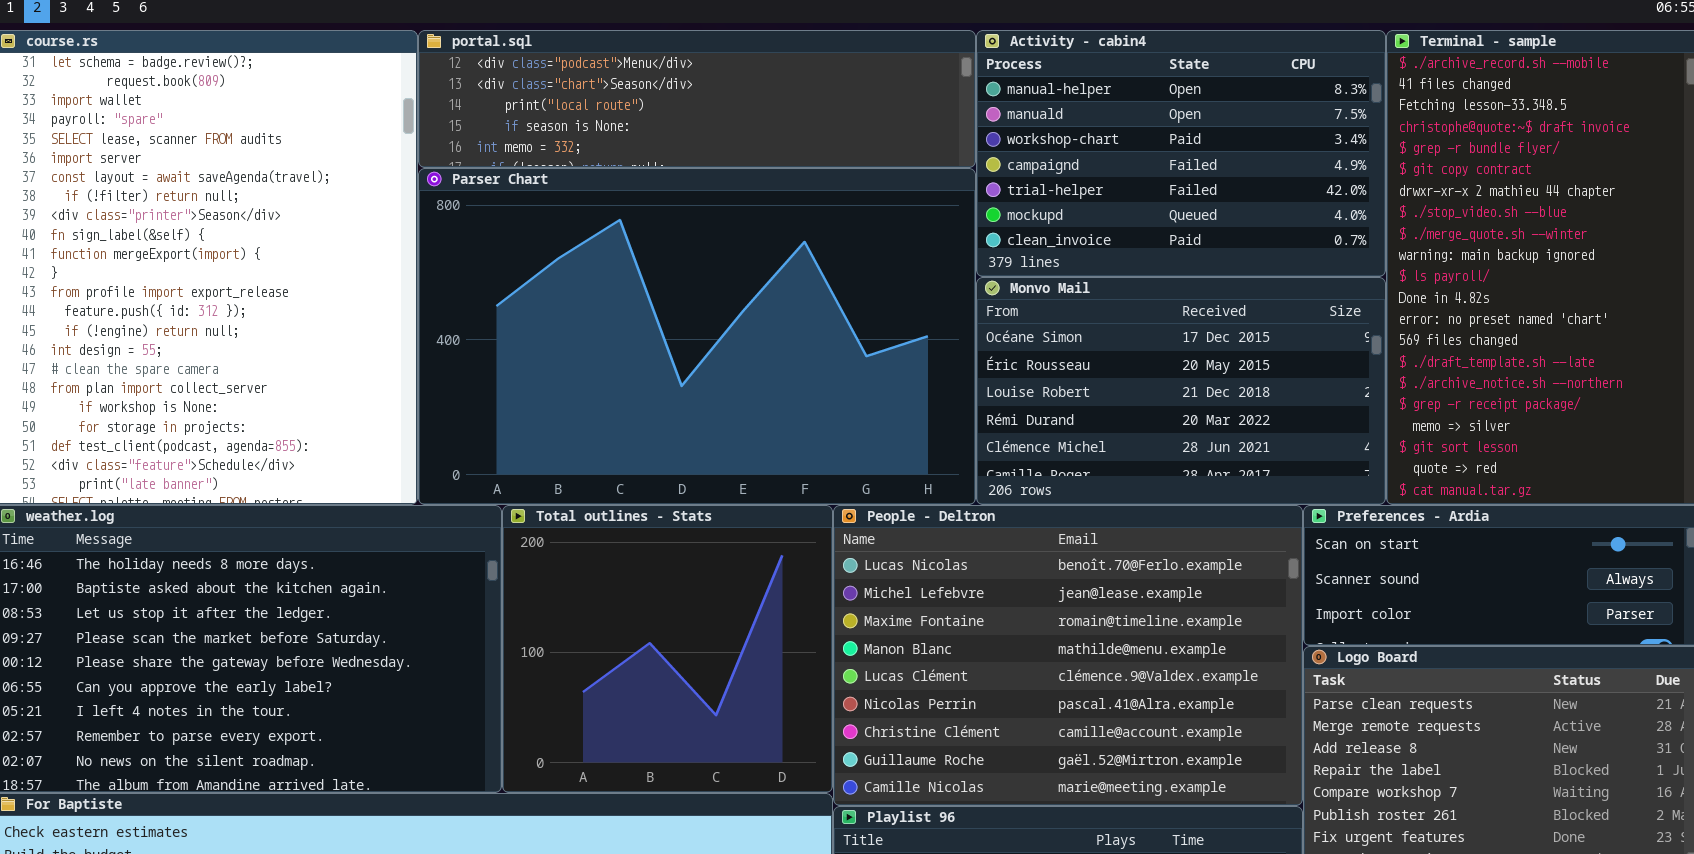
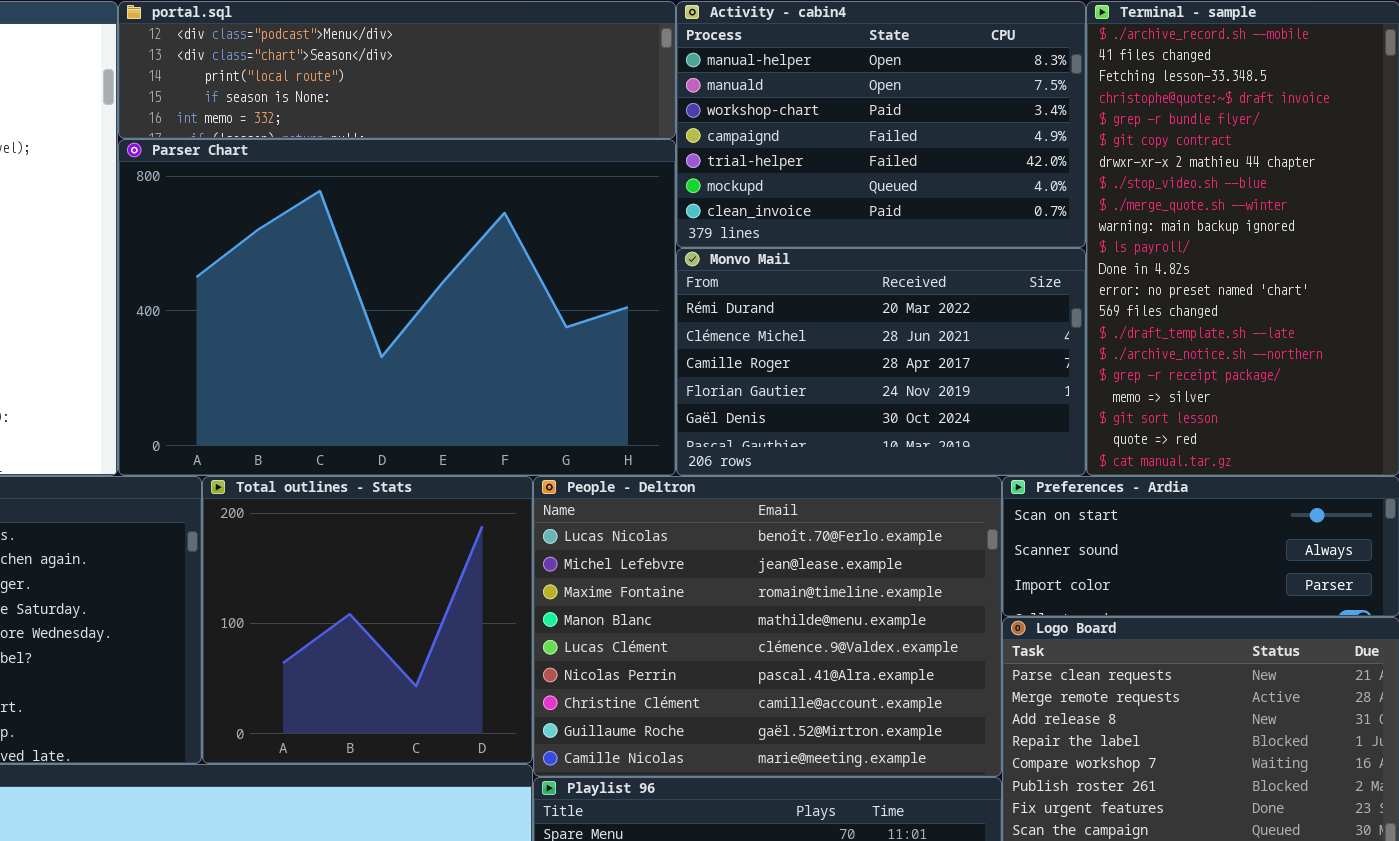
Monvo Mail: [976,277,1386,505] -> [676,248,1086,476], scrolled down 3 rows

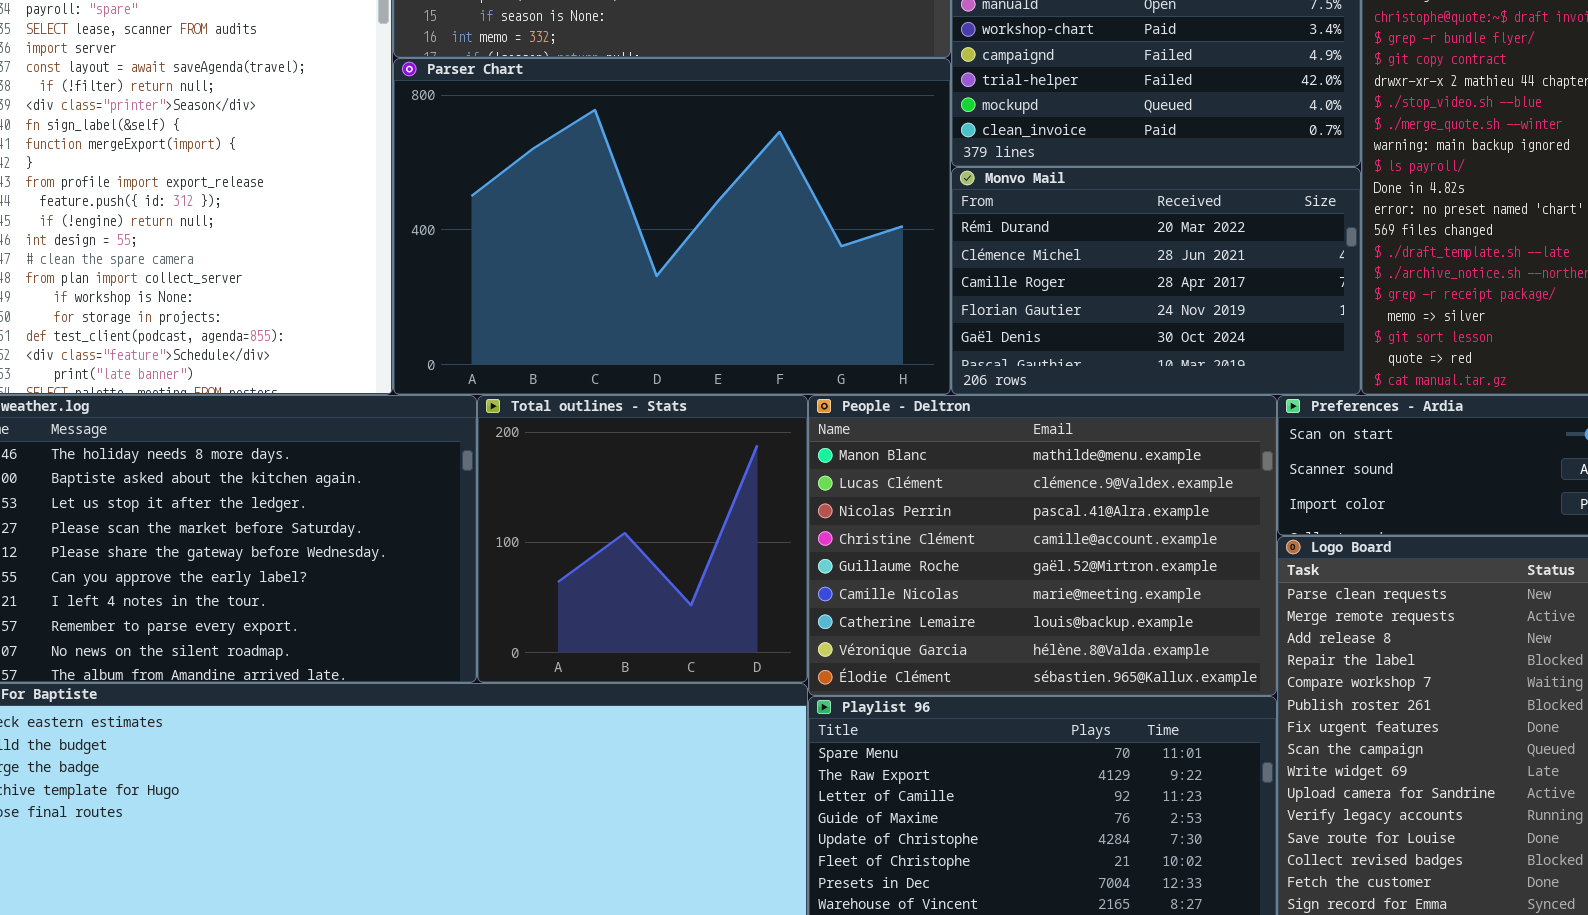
People - Deltron: [533,476,1002,777] -> [808,395,1277,696], scrolled down 3 rows

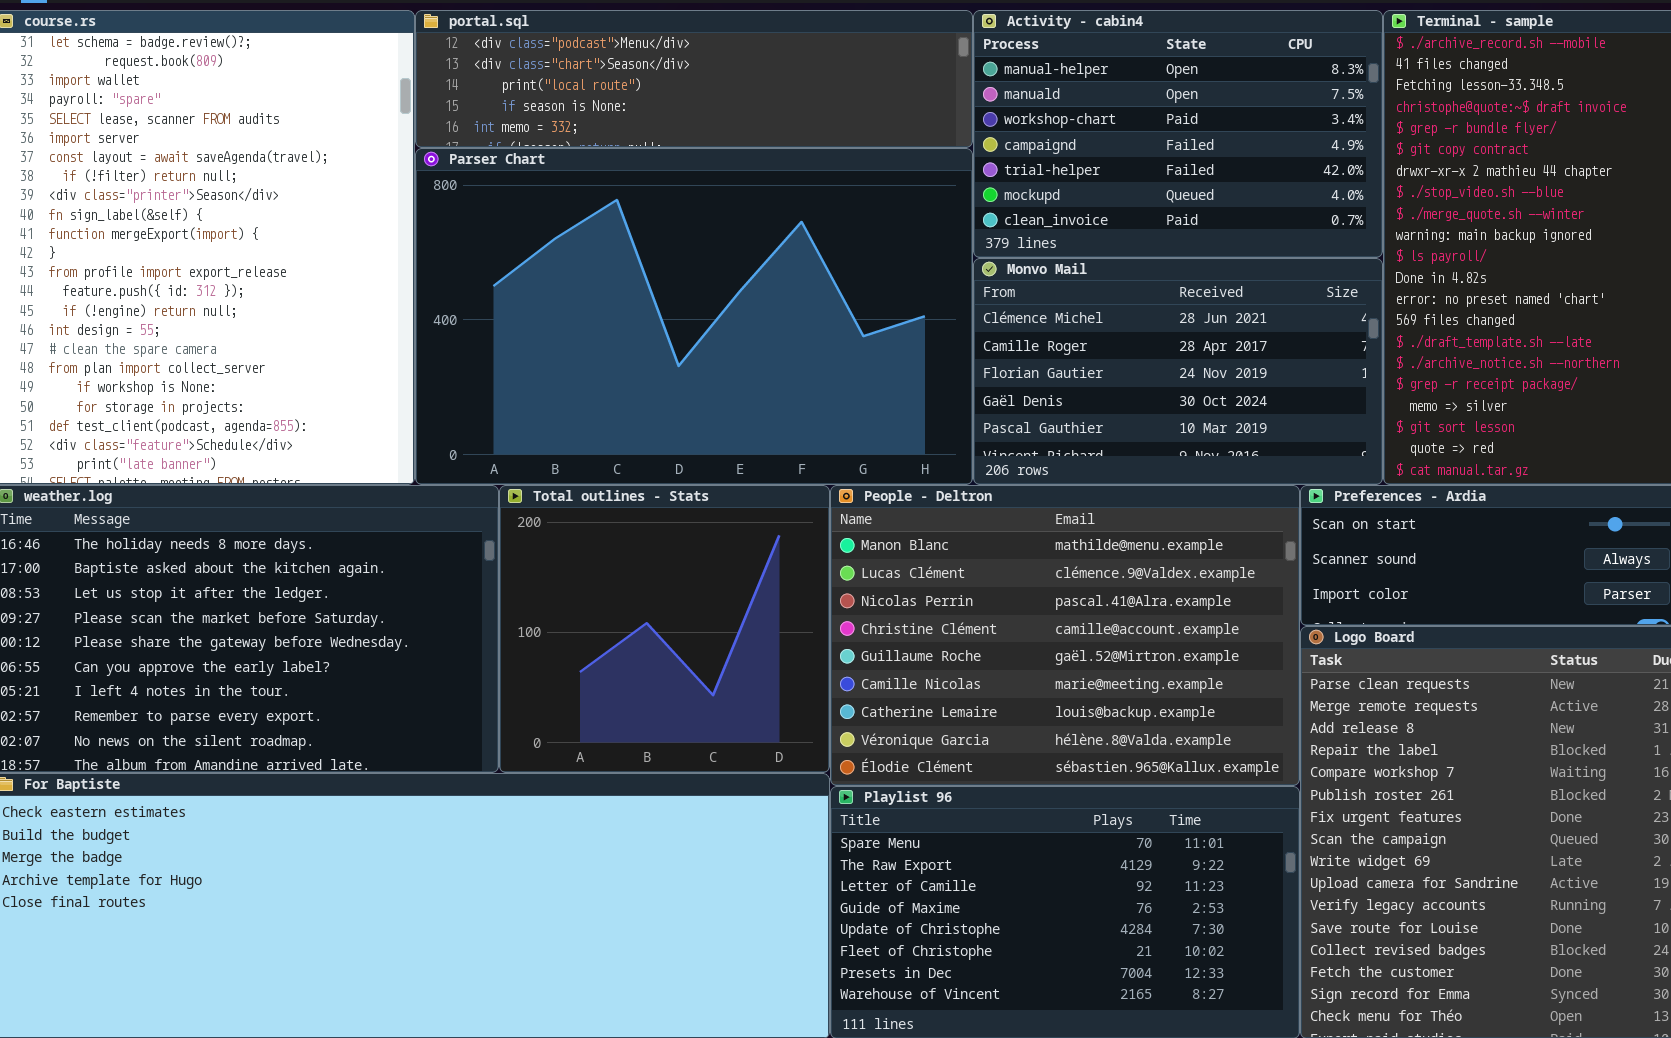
Monvo Mail: [951,167,1361,395] -> [973,258,1383,485], scrolled down 1 row

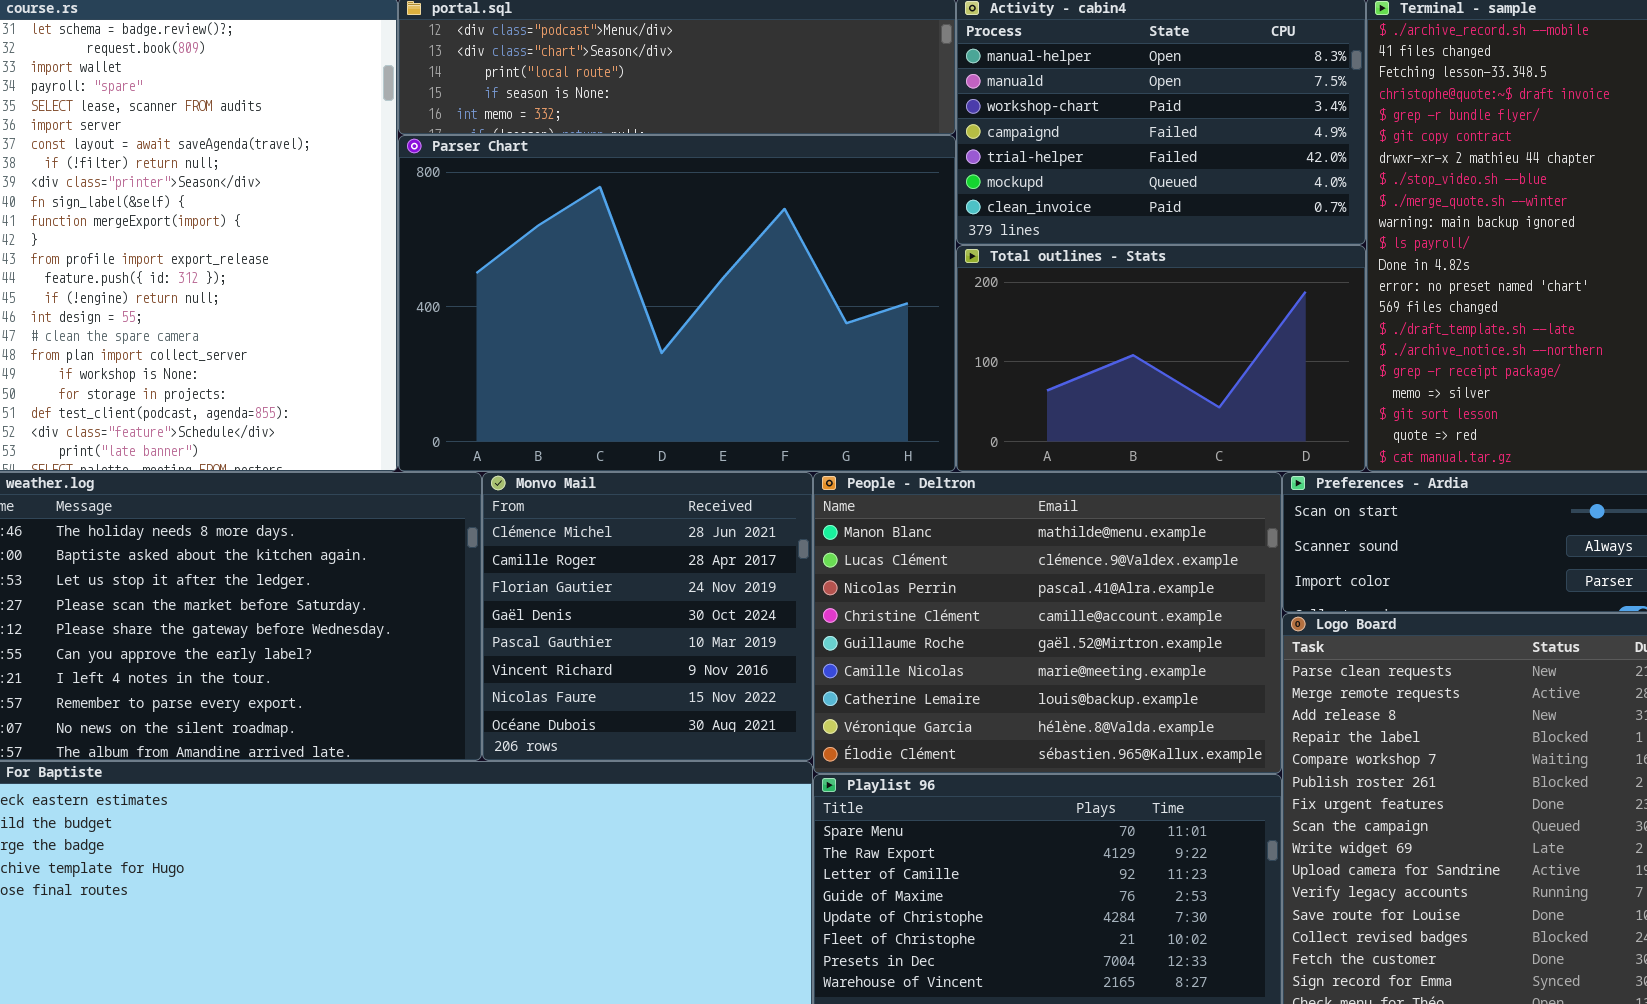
Monvo Mail: [973,258,1383,485] -> [482,472,813,761], moved, resized
Total outlines - Stats: [499,485,830,773] -> [956,245,1366,472], moved, resized

